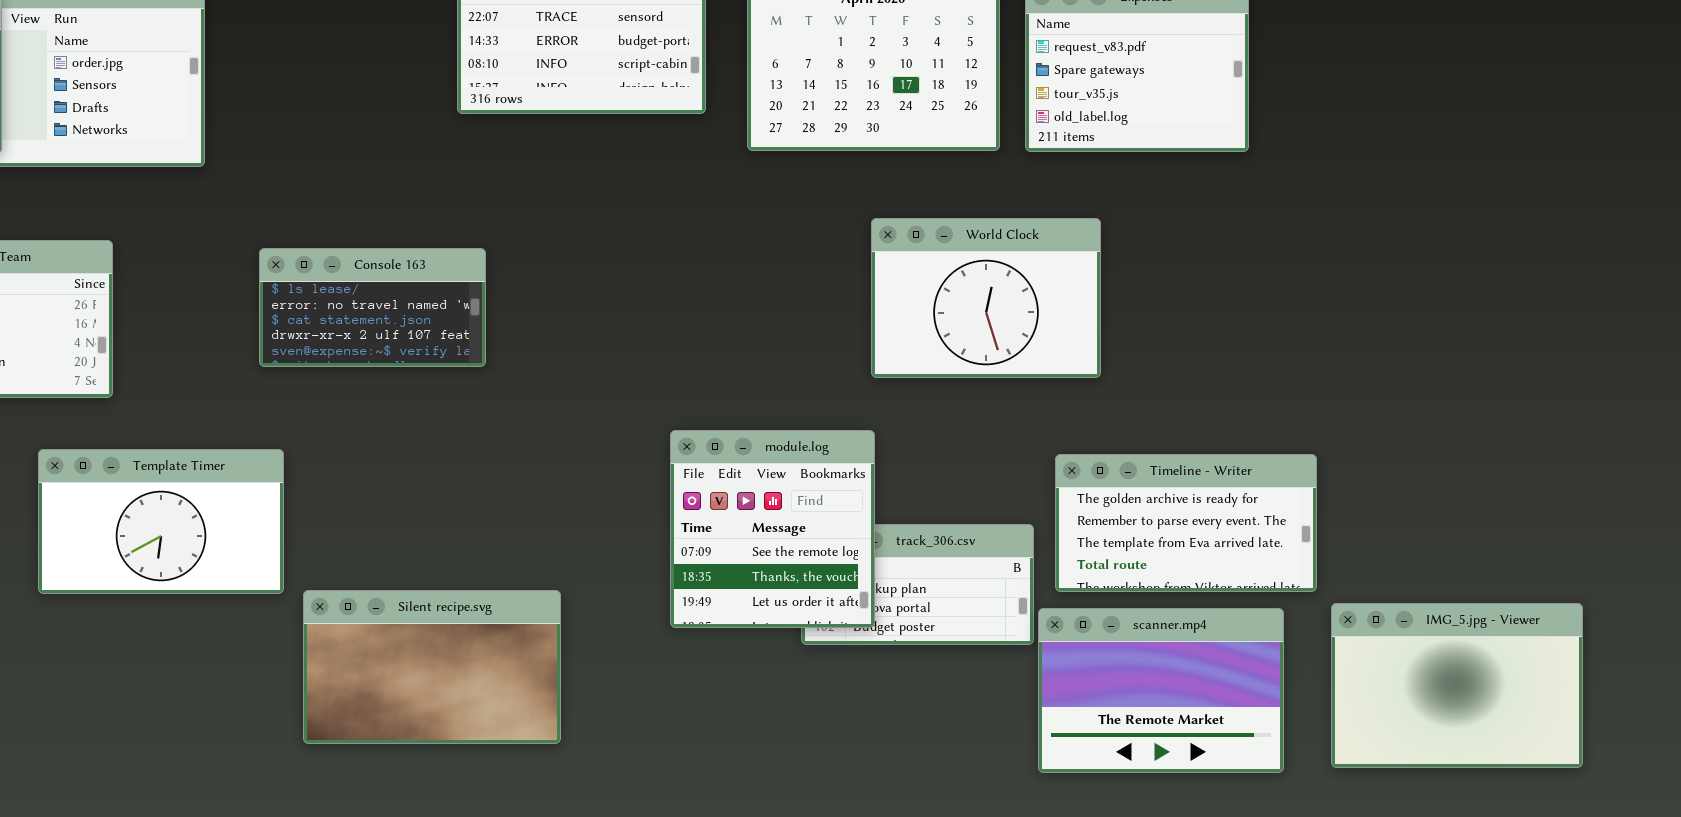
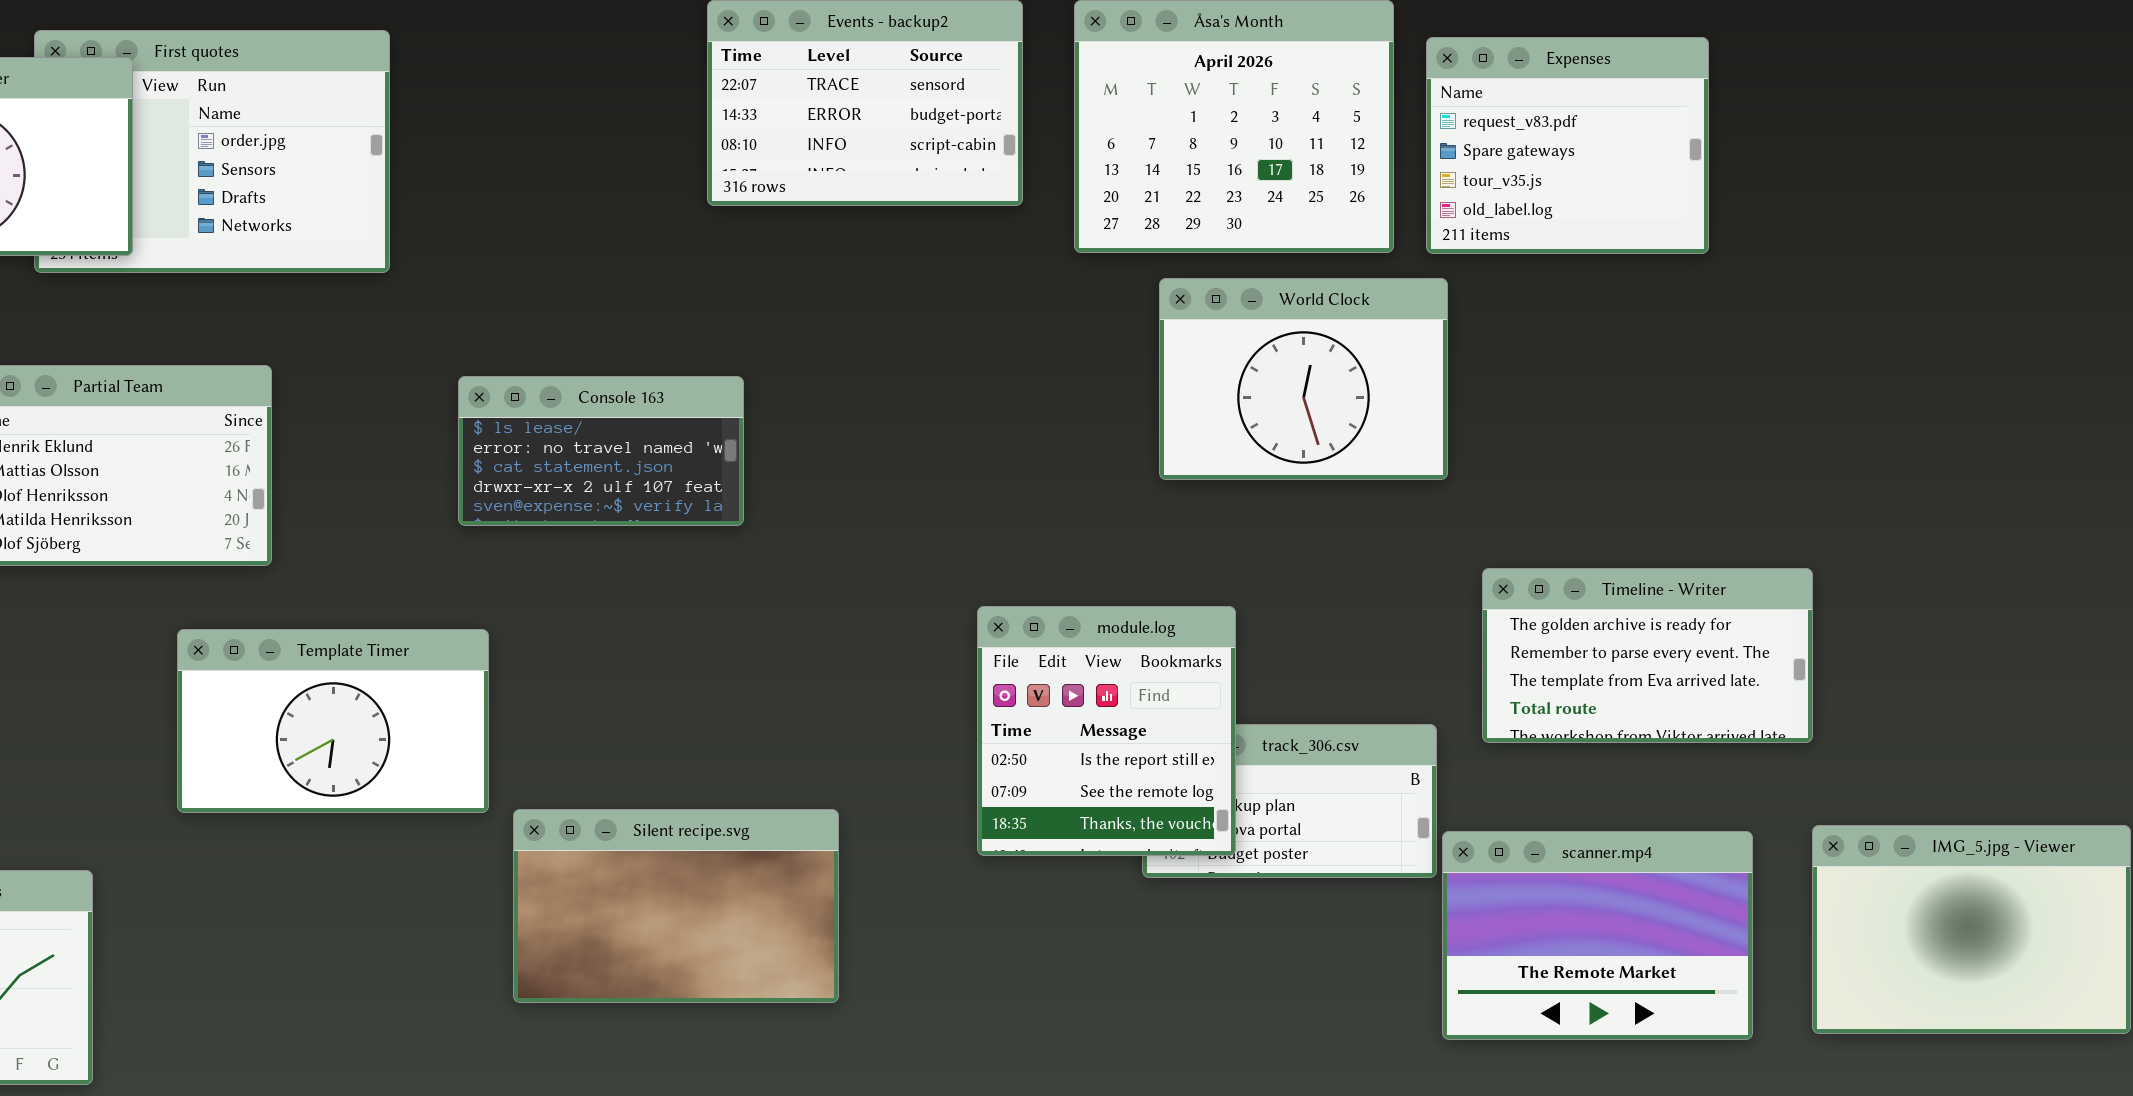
World Clock: [871,218,1101,378] -> [1159,278,1448,480], moved
module.log: [670,430,875,628] -> [977,606,1236,856], scrolled up 1 row
Timeline - Writer: [1055,454,1317,592] -> [1482,568,1813,743], moved

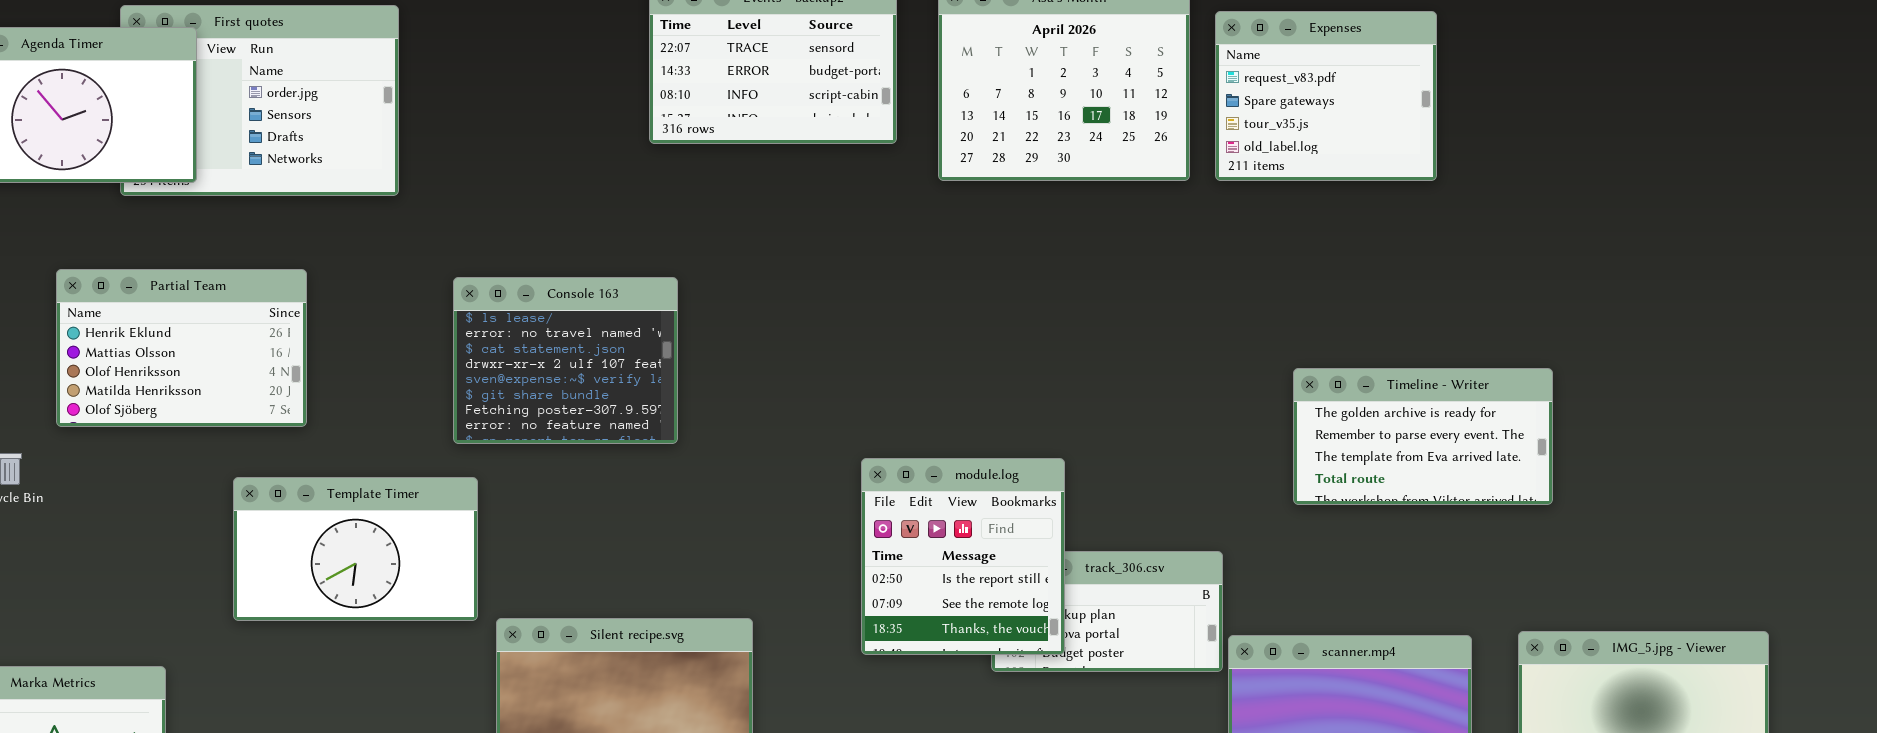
World Clock: [1159,278,1448,480] -> none, closed
Console 163: [458,376,744,526] -> [453,277,678,444], resized
Timeline - Writer: [1482,568,1813,743] -> [1293,368,1553,505], moved

